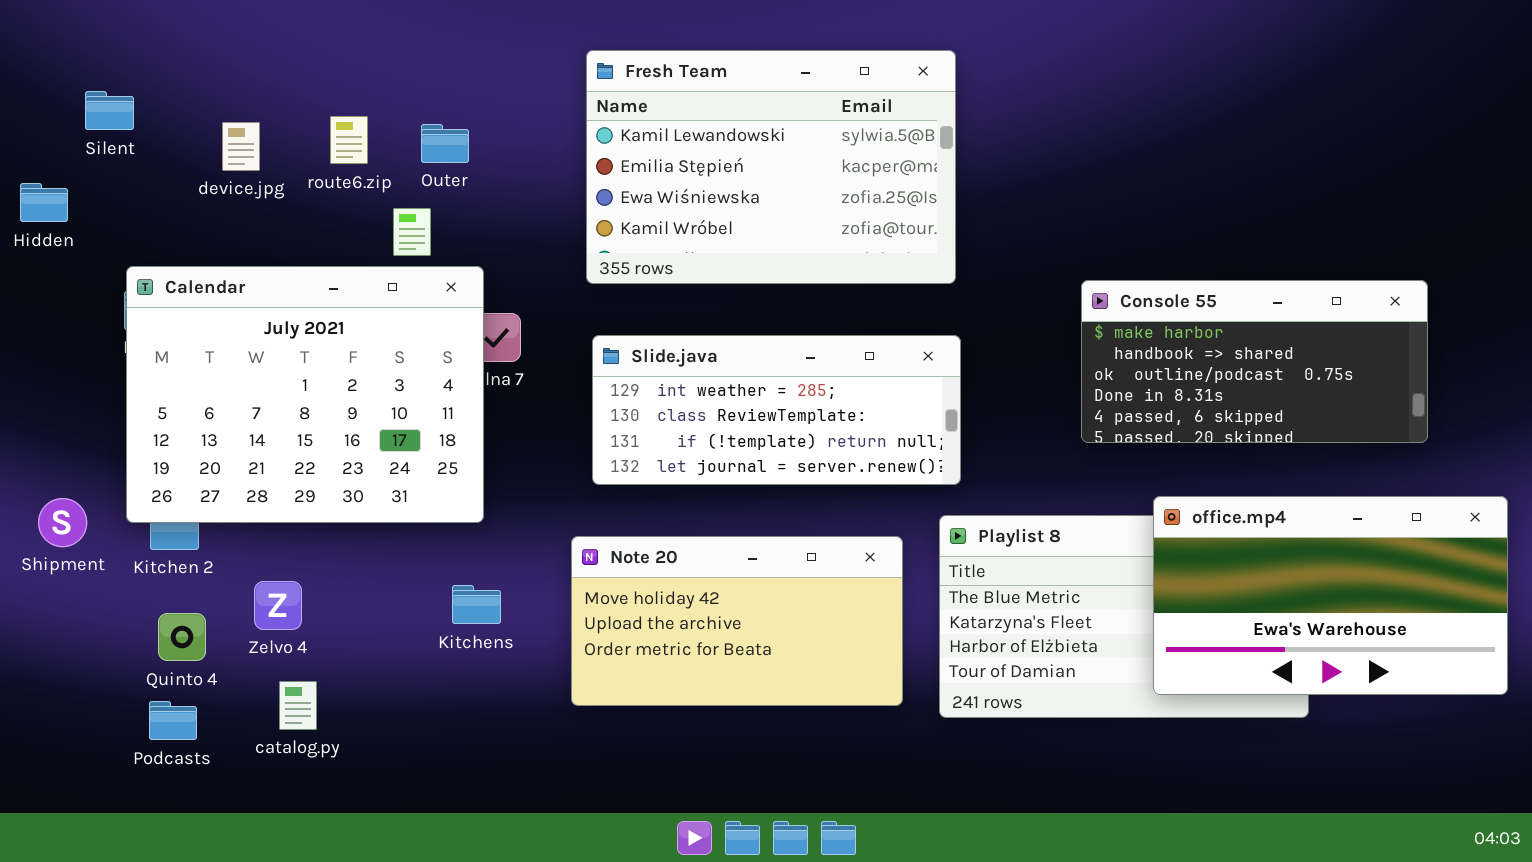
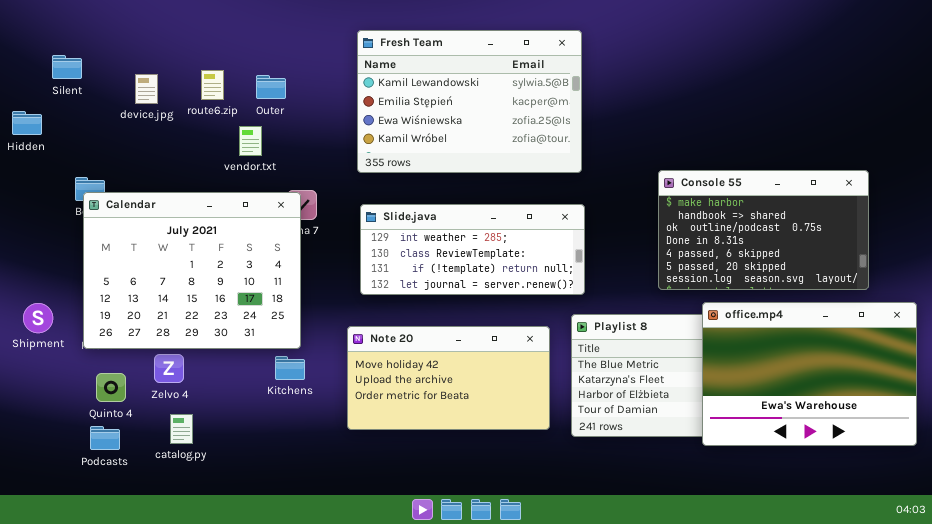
Calendar: [126,266,484,523] -> [83,192,301,349], moved
Console 55: [1081,280,1428,443] -> [658,170,869,290], resized
office.mp4: [1153,496,1508,695] -> [702,302,917,446], resized

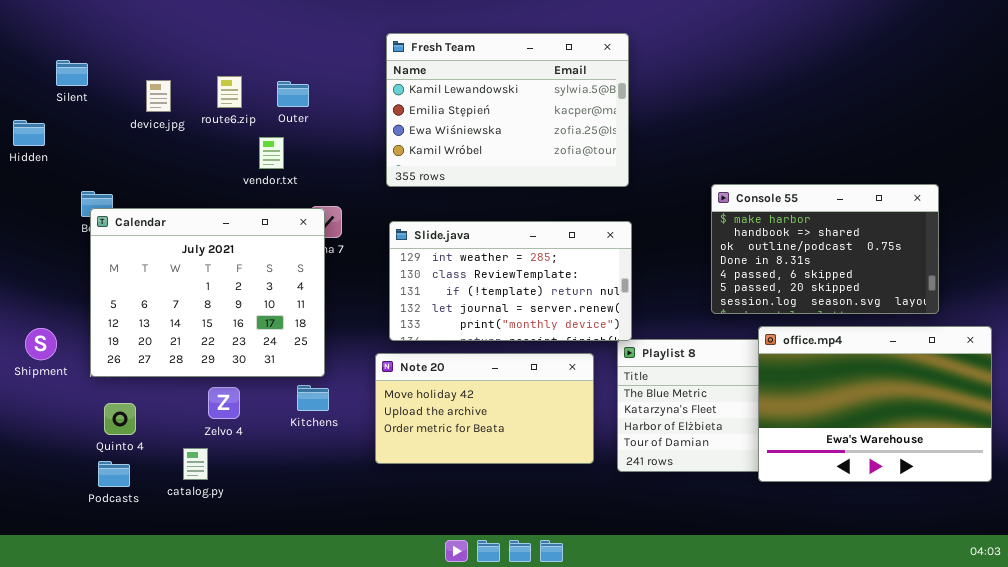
Slide.java: [360,204,585,295] -> [389,221,632,341], resized
Zelvo 4: [154,354,184,383] -> [208,387,240,419], moved

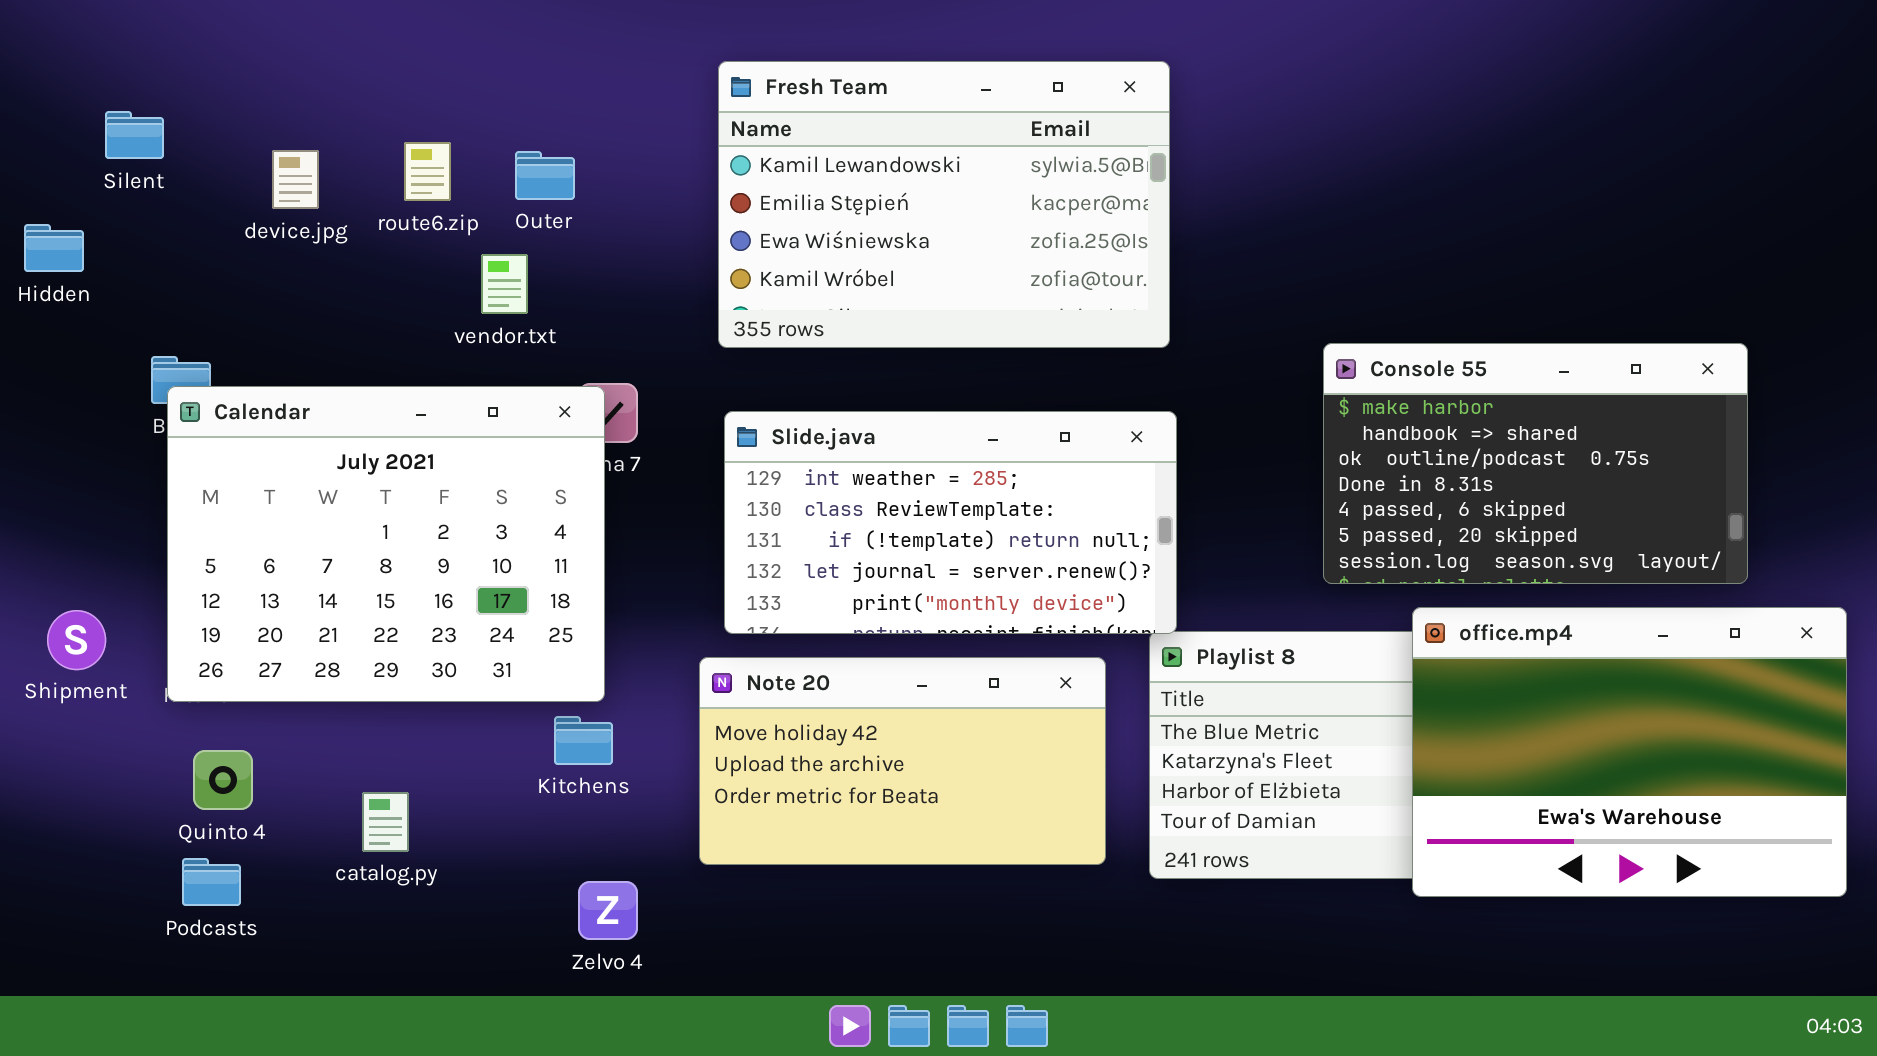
Zelvo 4: [208,387,240,419] -> [578,881,638,940], moved
catalog.py: [183,448,208,480] -> [362,792,409,852], moved

